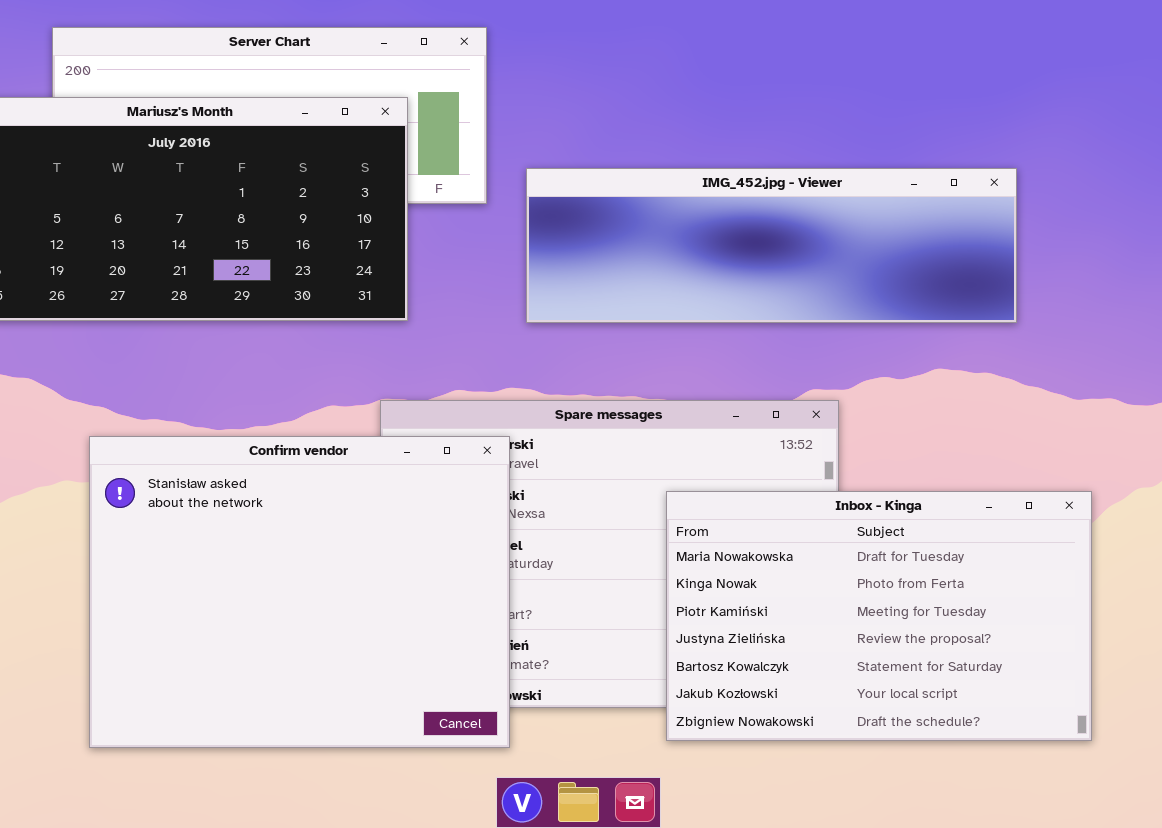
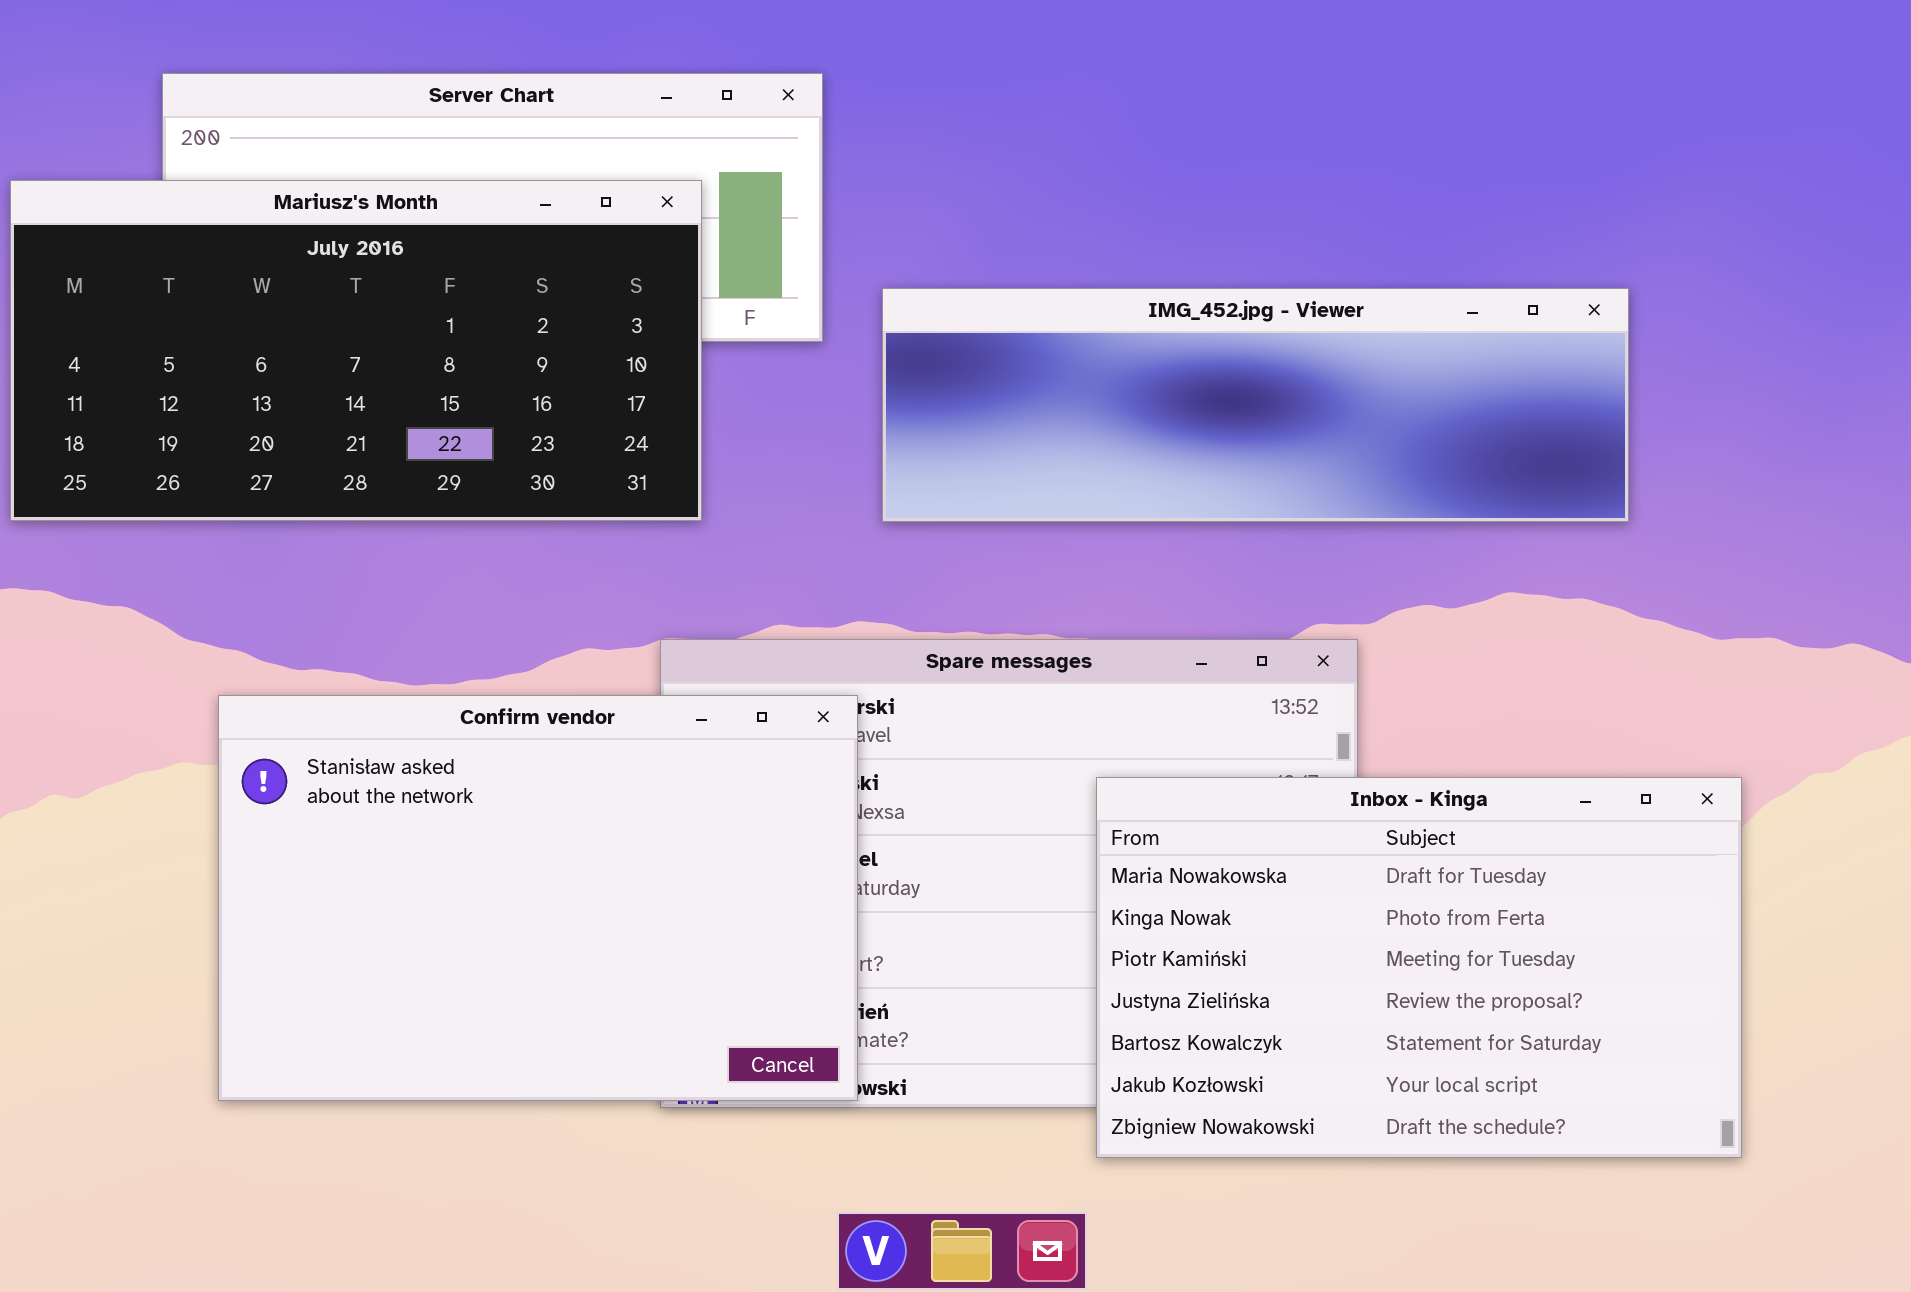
Confirm vendor: [89,436,510,748] -> [218,695,858,1101], resized

